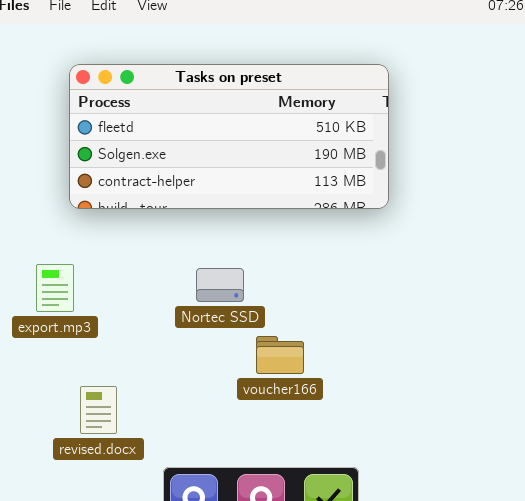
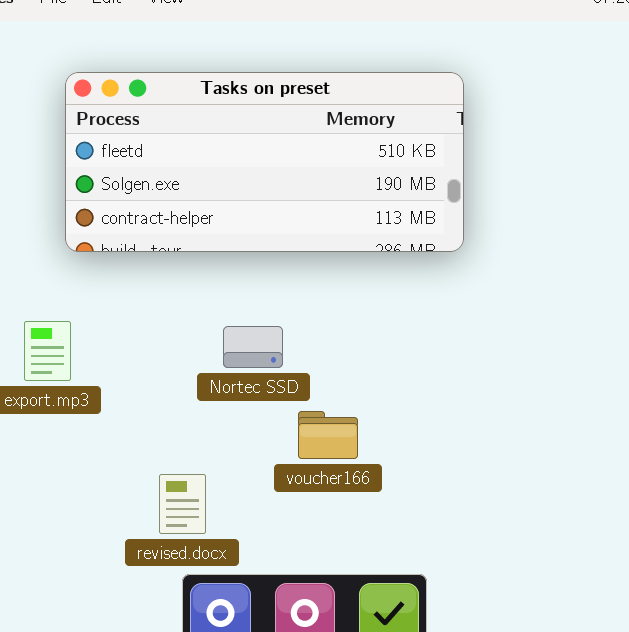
revised.docx: [80,386,117,434] -> [159,474,206,534], moved

